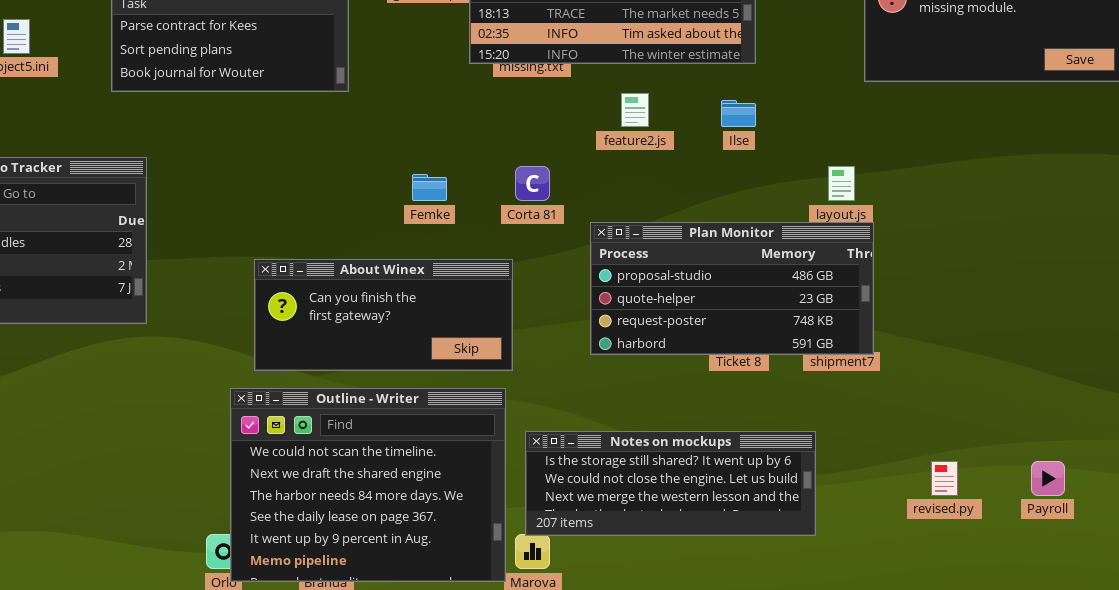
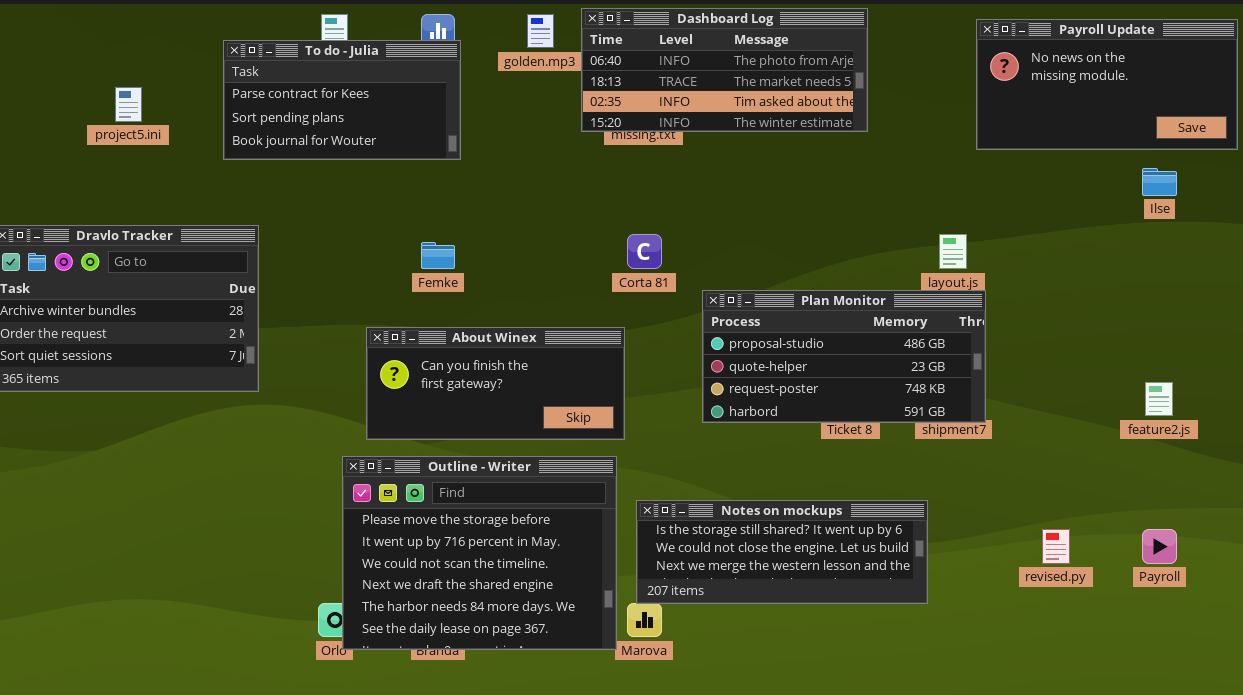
feature2.js: [621,93,649,127] -> [1145,382,1173,416], moved
Ilse: [721,100,756,127] -> [1142,168,1177,196], moved
Femke: [412,174,447,201] -> [421,242,455,269], moved
Outline - Writer: [230,388,506,582] -> [342,456,617,650], scrolled up 2 rows

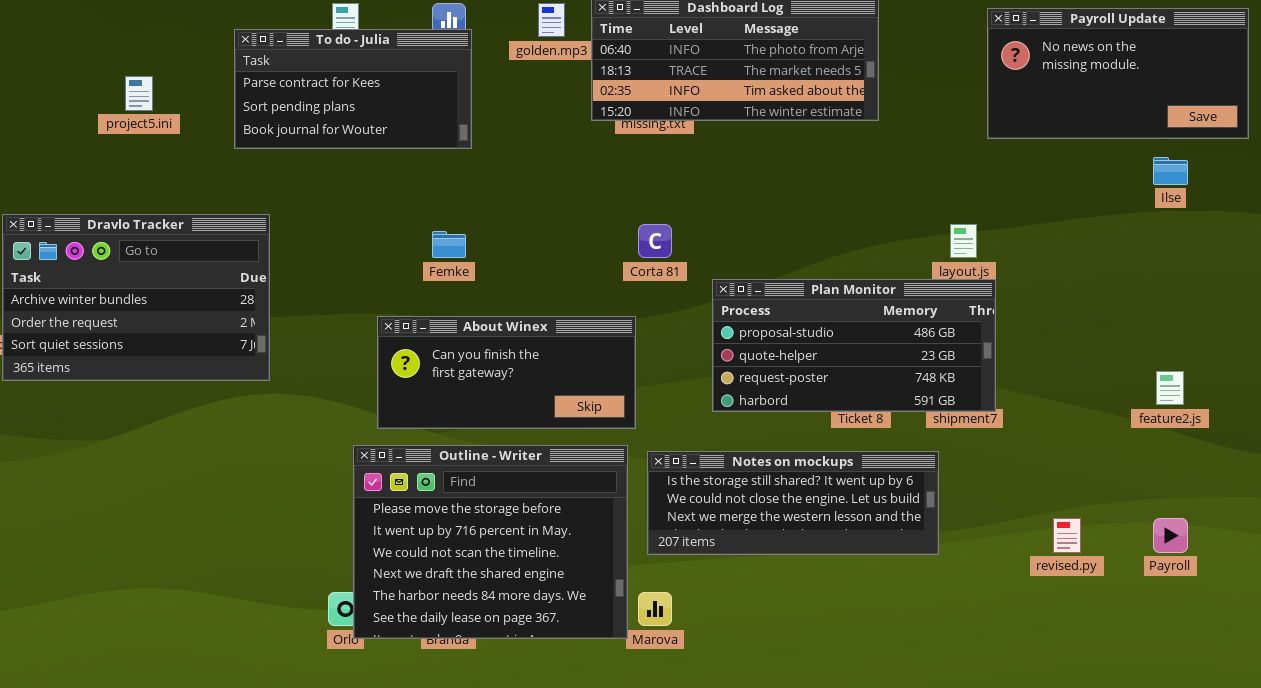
Notes on mockups: [636,500,928,604] -> [647,451,939,555], moved

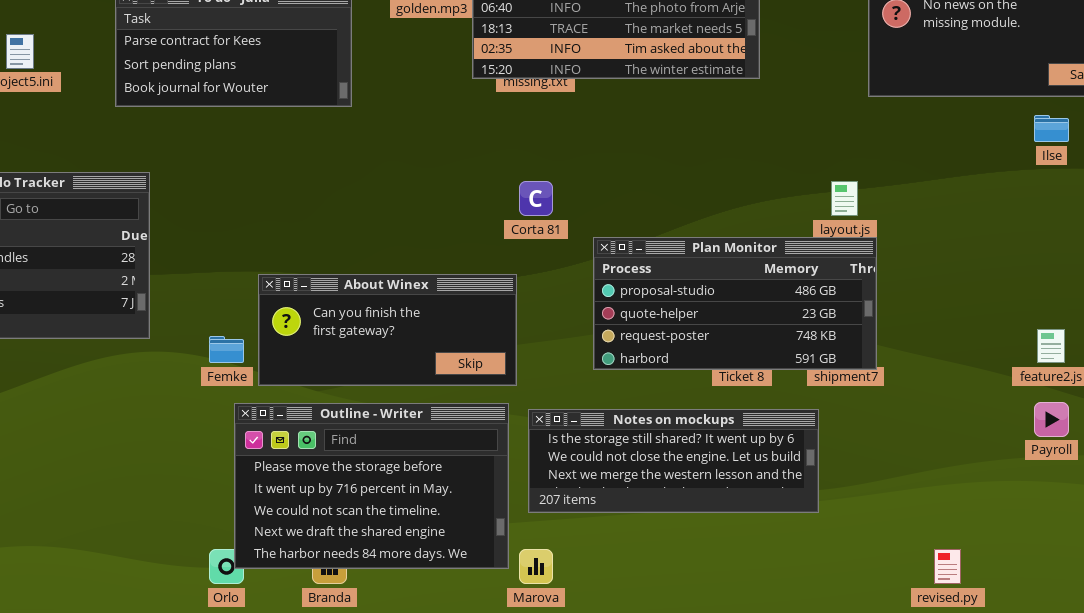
Femke: [432,231,466,258] -> [209,336,244,363], moved
Outline - Writer: [353,445,628,639] -> [234,403,509,569], resized
revised.py: [1053,518,1081,553] -> [934,549,961,584], moved
Payroll: [1153,518,1188,553] -> [1034,402,1069,437], moved

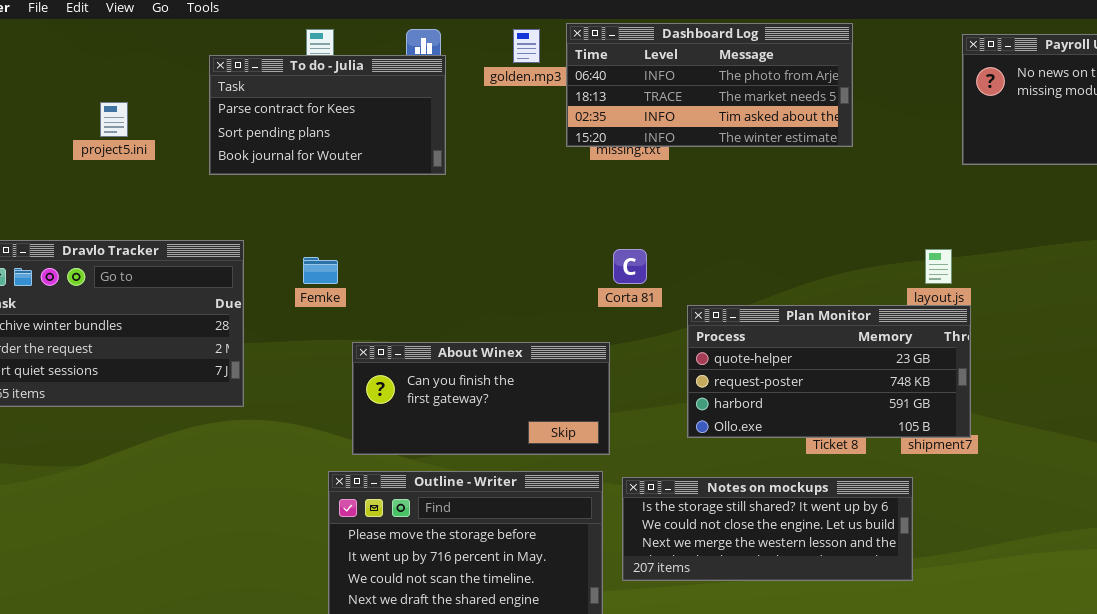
Plan Monitor: [593,237,877,370] -> [687,305,971,438], scrolled down 1 row
Femke: [209,336,244,363] -> [303,257,338,284], moved

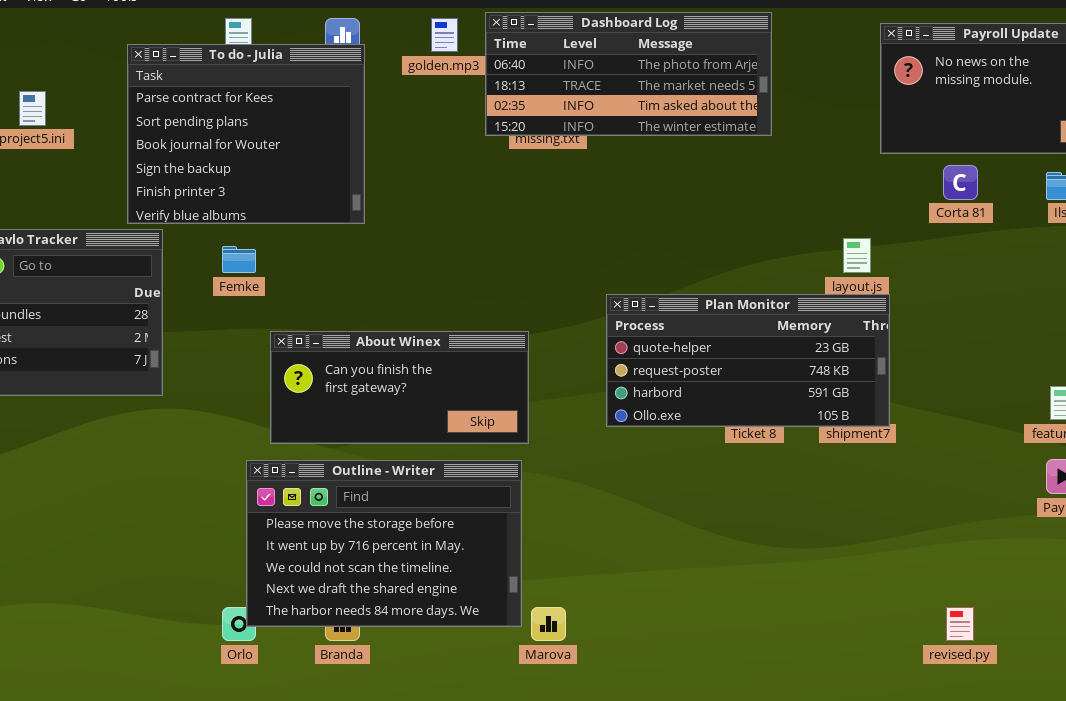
To do - Julia: [209,55,446,175] -> [127,44,365,224], resized
Corta 81: [613,249,647,284] -> [943,165,978,200], moved
Notes on mockups: [622,477,913,581] -> none, closed

